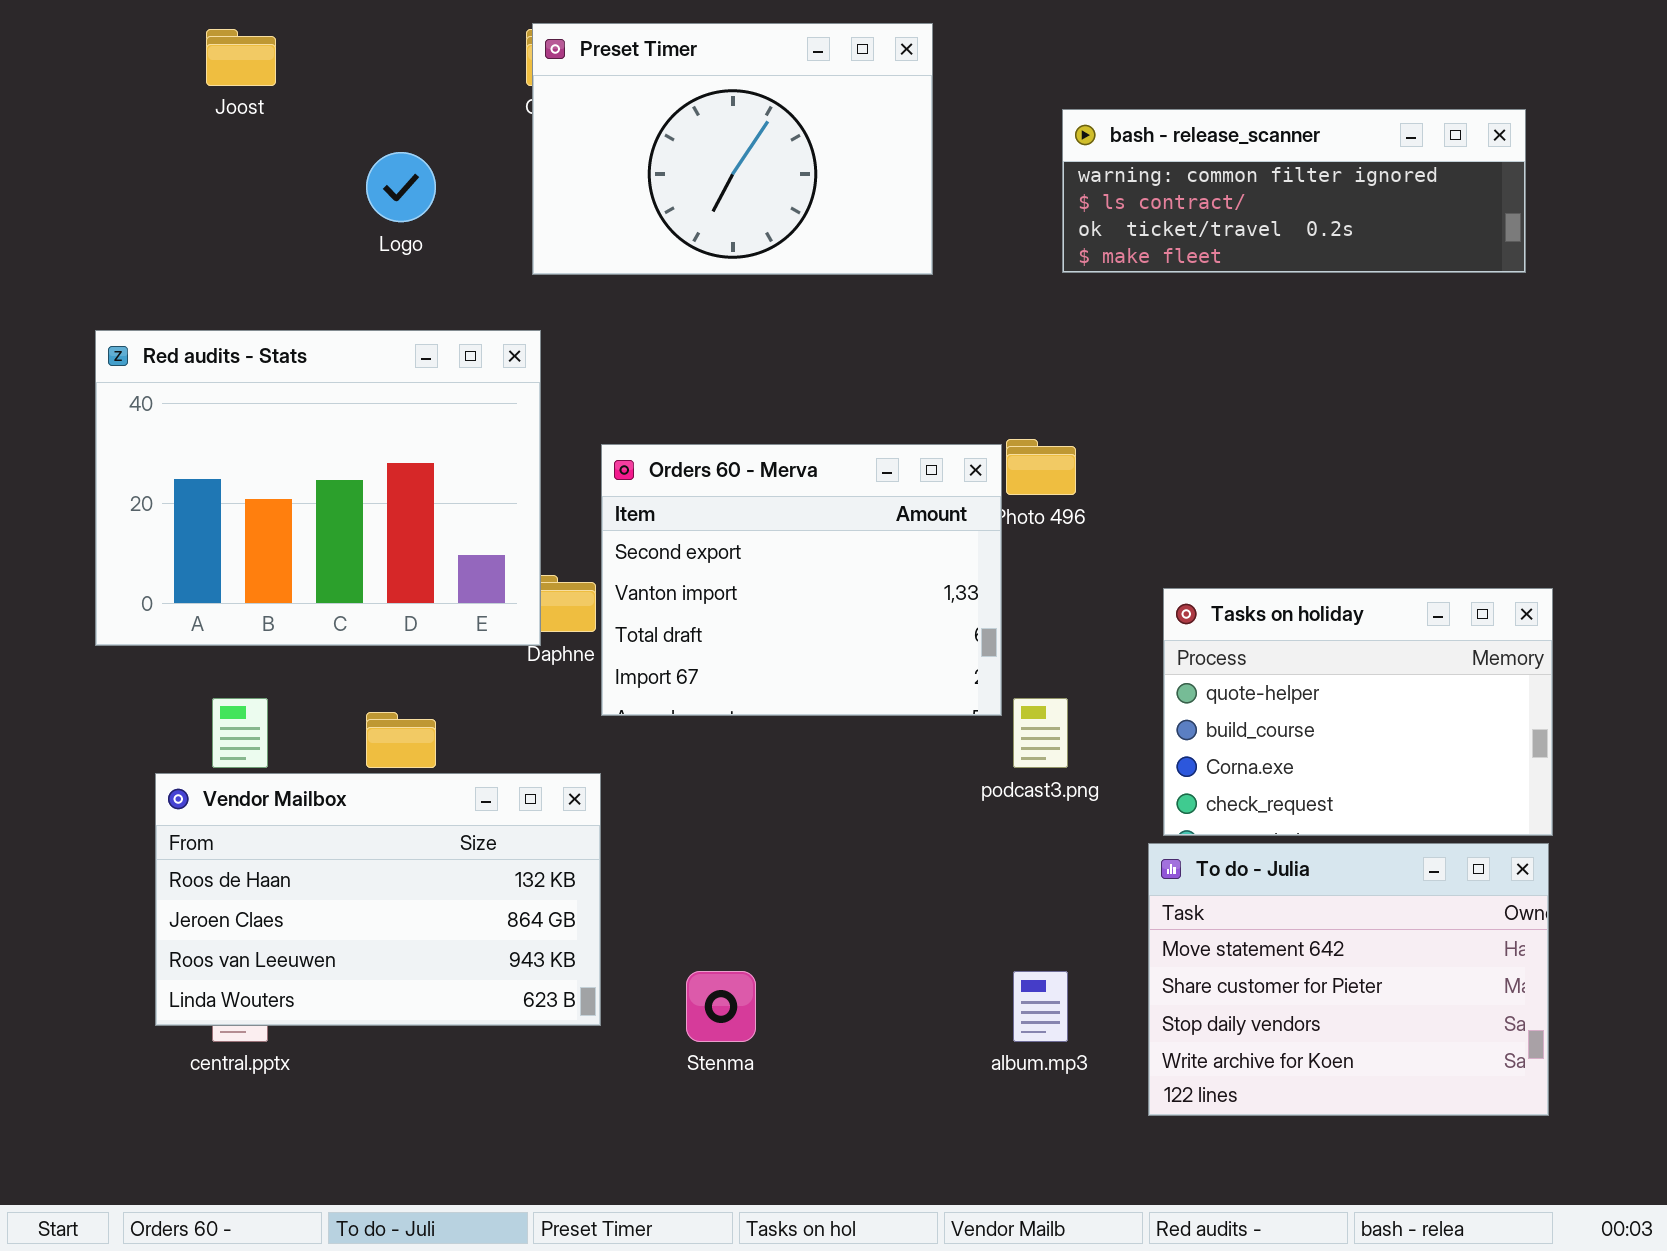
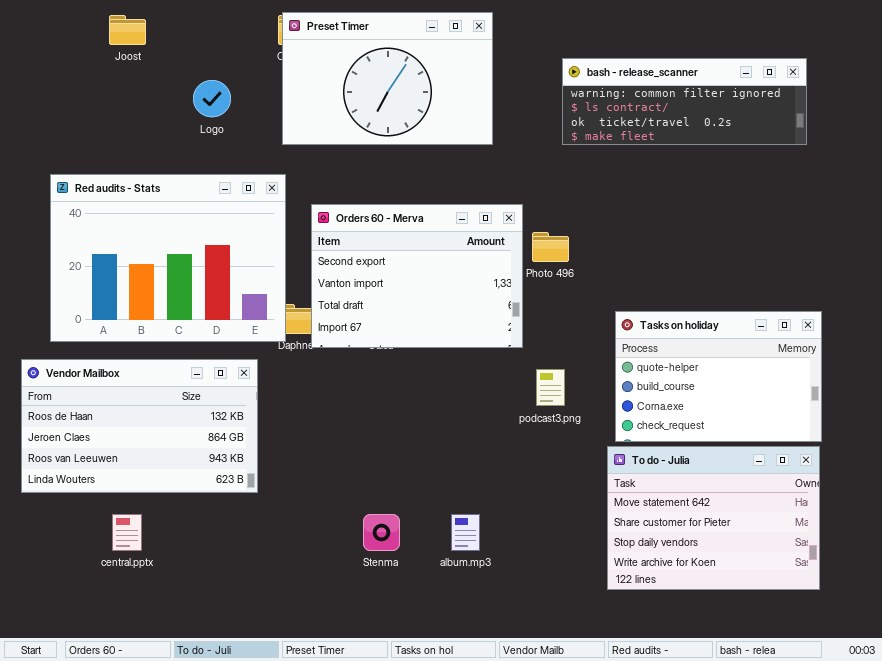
Orders 60 - Merva: [601,444,1002,716] -> [311,204,523,348], moved
Vendor Mailbox: [155,773,601,1026] -> [21,359,258,493], moved
album.mp3: [1013,971,1068,1042] -> [451,514,480,551], moved

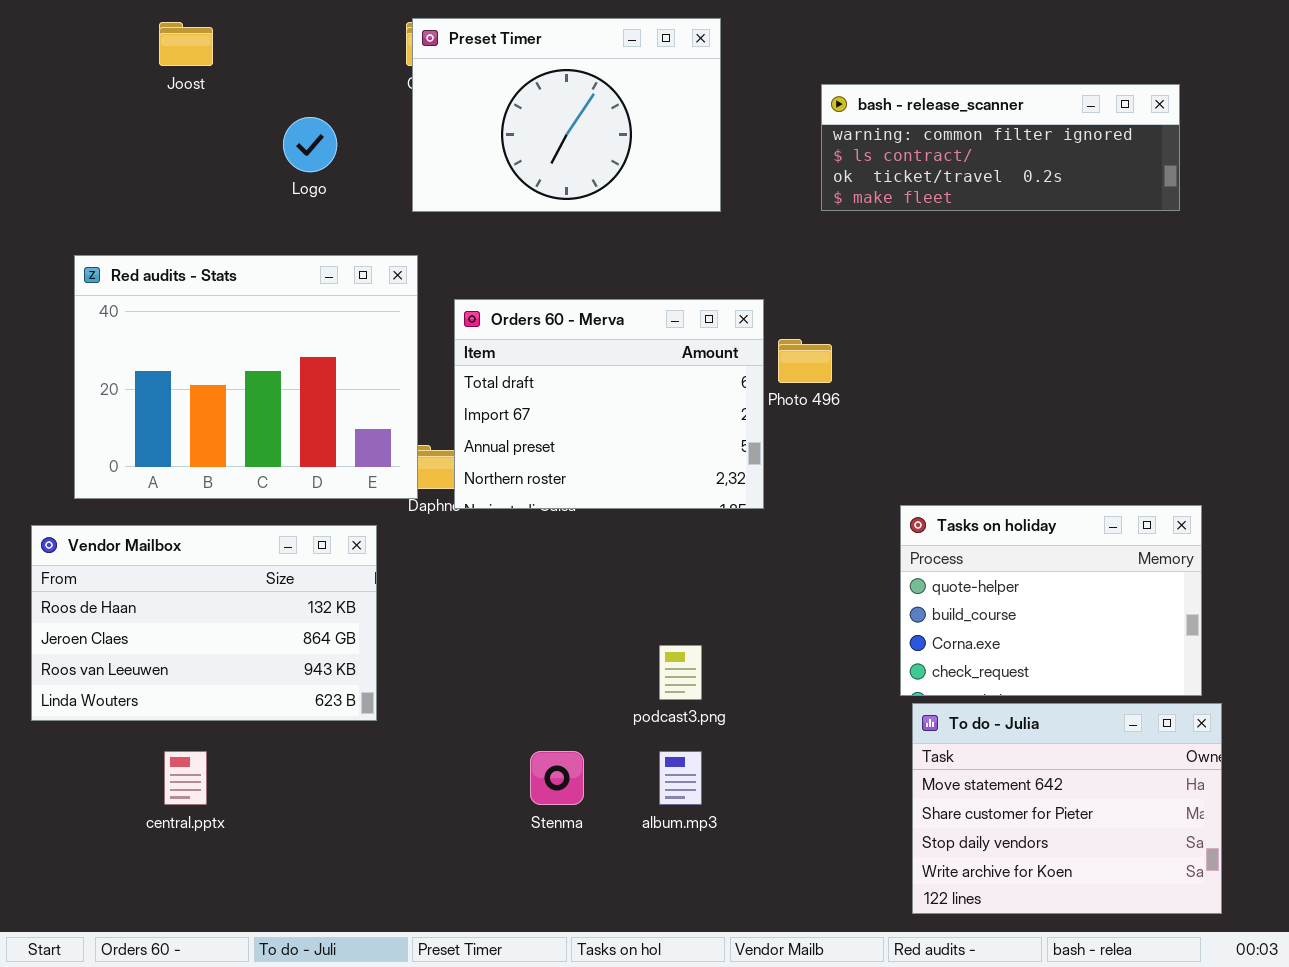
Orders 60 - Merva: [311,204,523,348] -> [454,299,764,509], scrolled down 2 rows
Tasks on holiday: [615,311,822,442] -> [900,505,1202,696], moved
podcast3.png: [536,369,565,406] -> [659,645,702,700], moved
To do - Julia: [607,446,820,590] -> [912,703,1222,914], moved

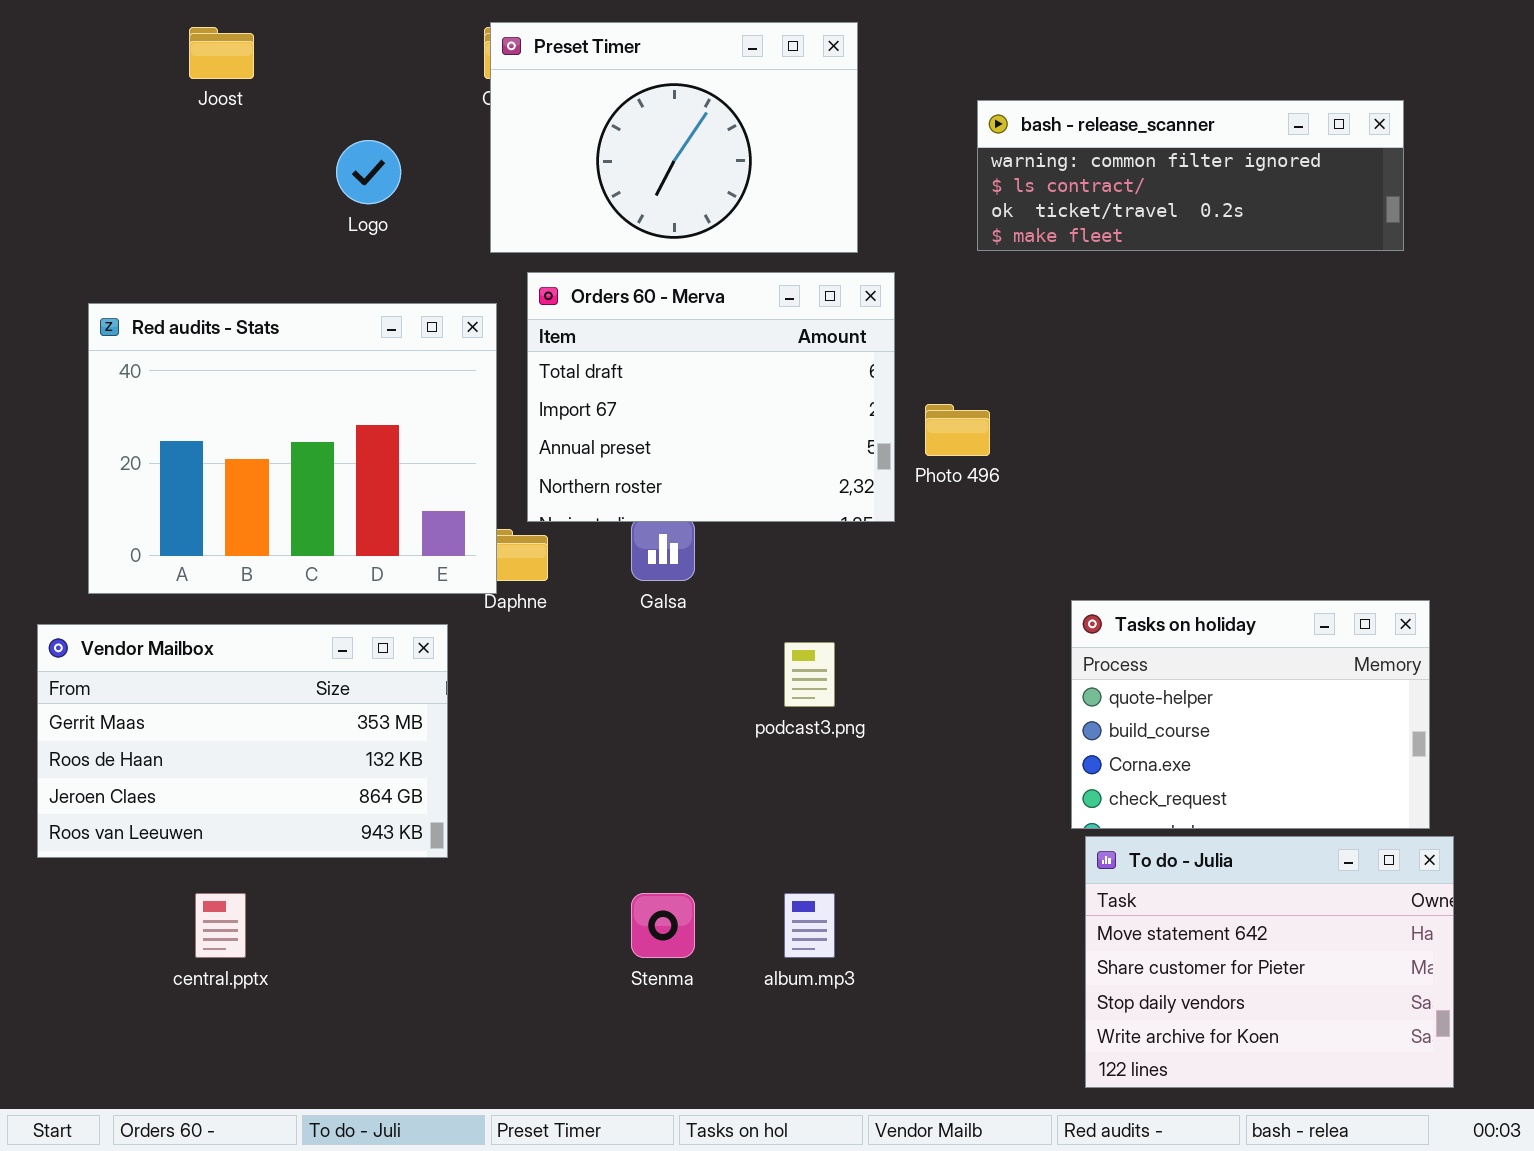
Orders 60 - Merva: [454,299,764,509] -> [527,272,895,522], moved
Vendor Mailbox: [31,525,377,721] -> [37,624,448,858], scrolled up 1 row
podcast3.png: [659,645,702,700] -> [784,642,835,707], moved

